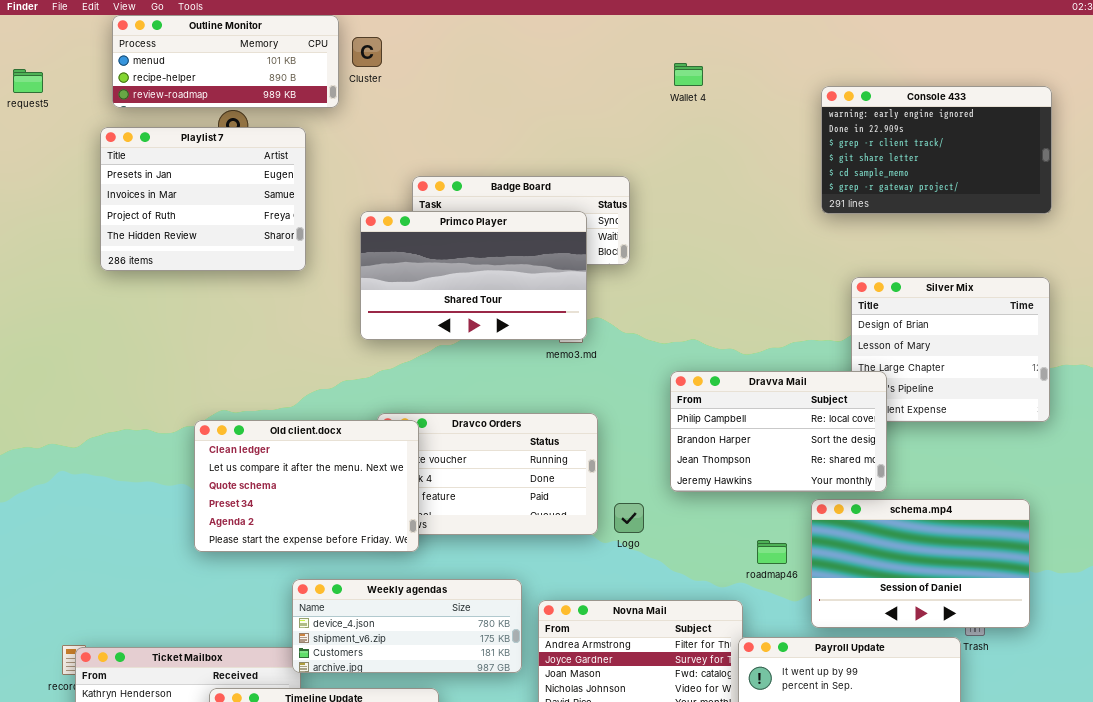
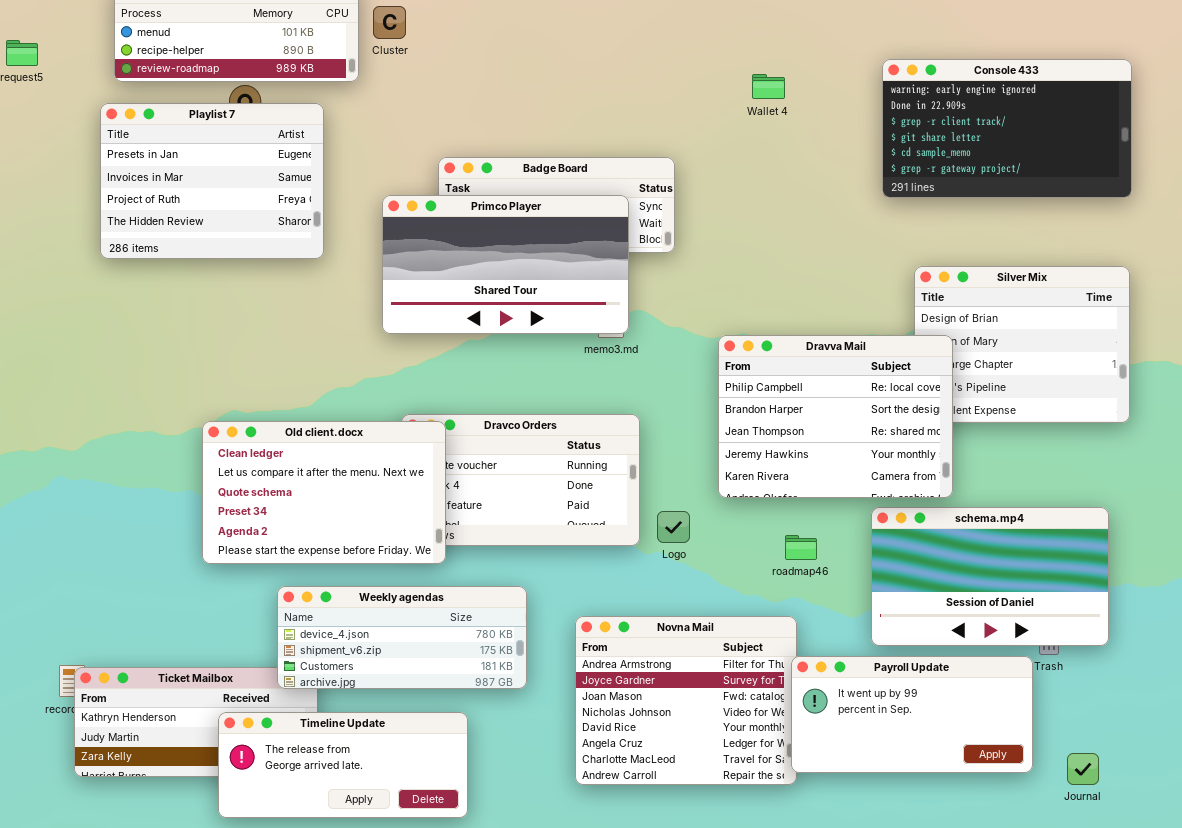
Wallet 4: [674,63,703,86] -> [752,74,785,99], moved
Dravva Mail: [670,371,887,492] -> [718,335,953,498], resized
roadmap46: [757,540,787,564] -> [785,535,817,560], moved
Weekly agendas: [292,579,522,673] -> [277,586,527,689], moved

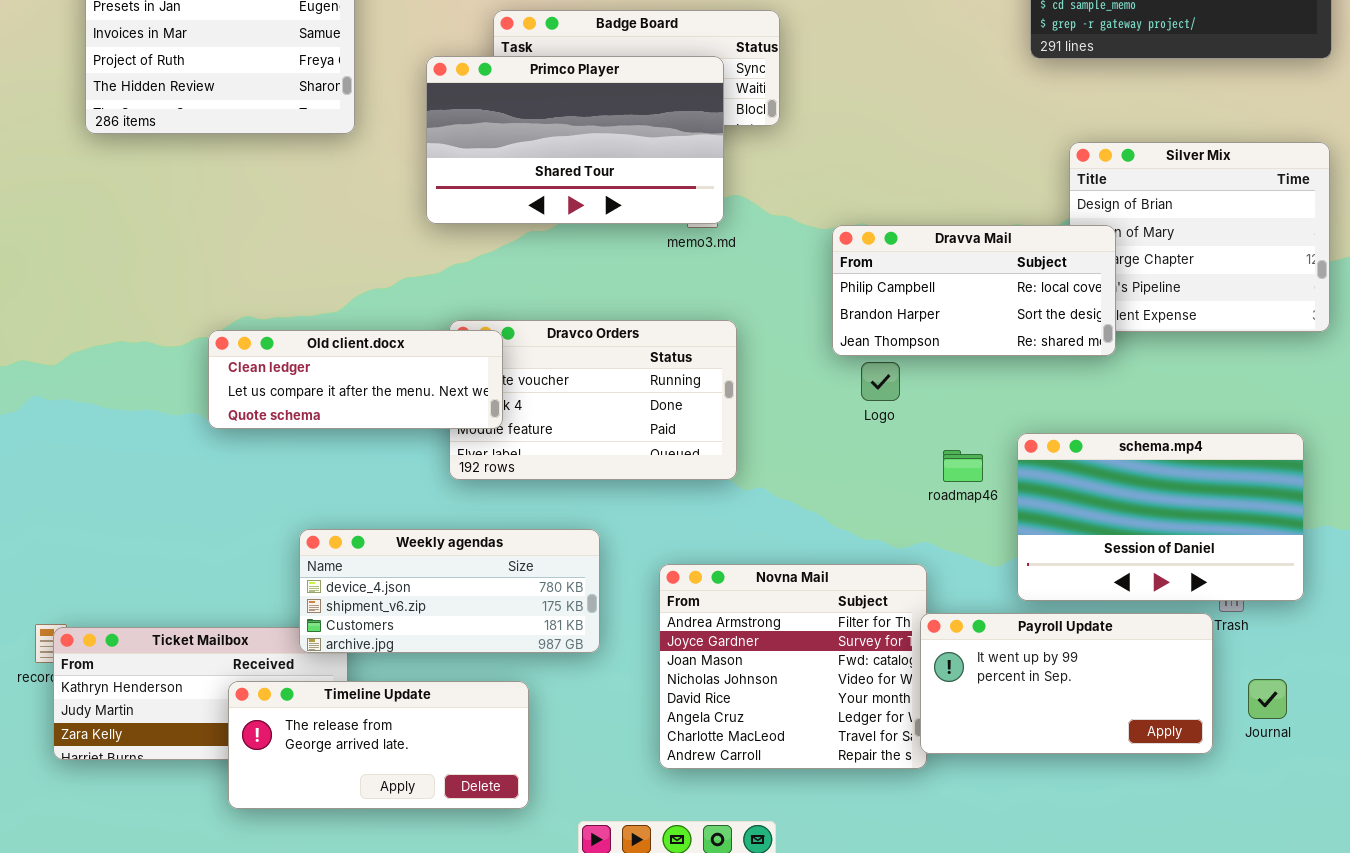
Dravva Mail: [718,335,953,498] -> [832,225,1116,356], resized
Old client.docx: [202,421,446,564] -> [208,330,503,429], resized
Logo: [657,511,690,543] -> [861,362,900,401], moved
roadmap46: [785,535,817,560] -> [943,450,983,482], moved
Journal: [1067,753,1099,785] -> [1248,679,1287,719], moved

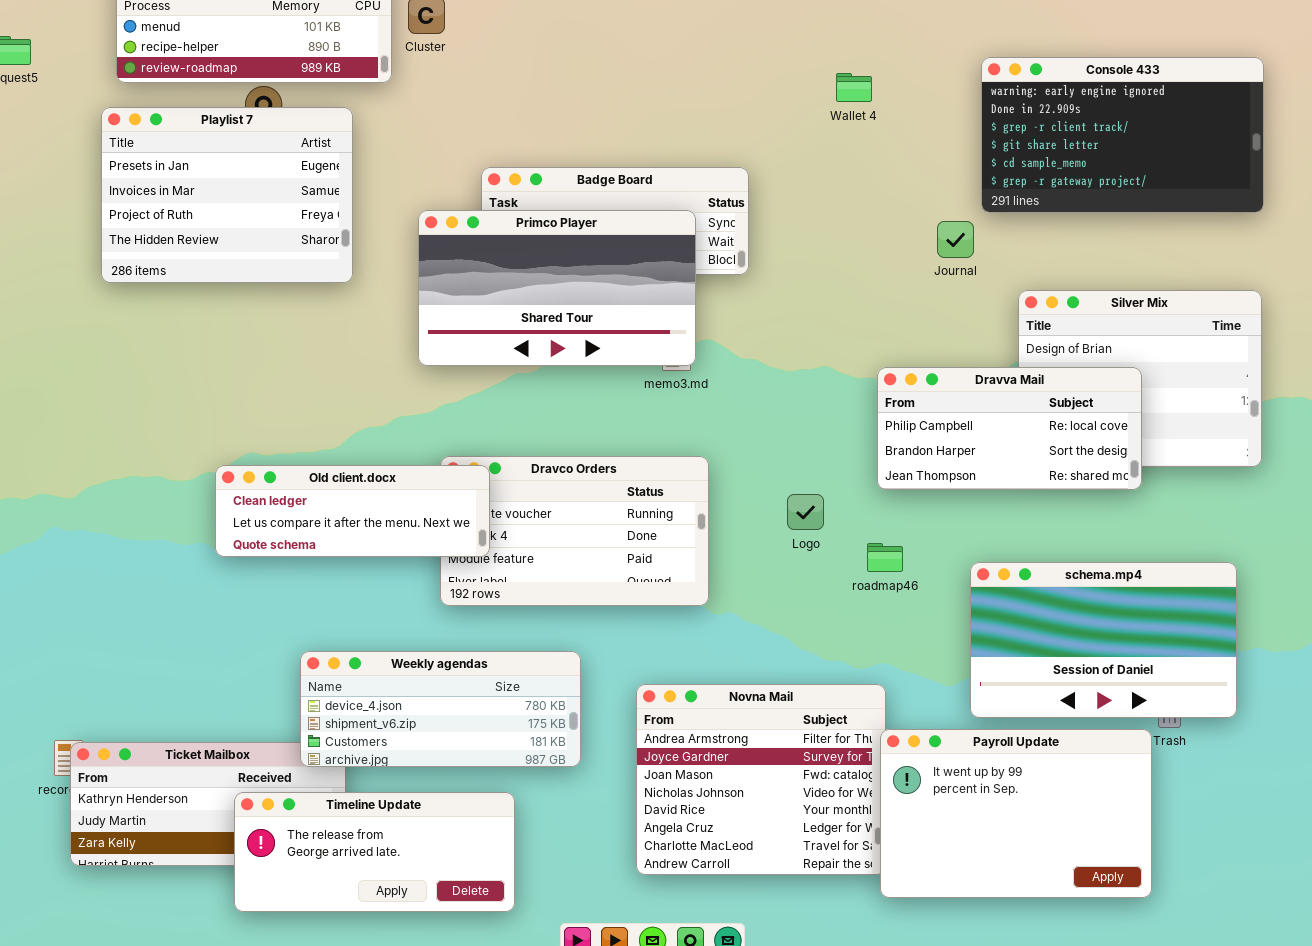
Dravva Mail: [832,225,1116,356] -> [877,367,1142,490], moved
Logo: [861,362,900,401] -> [787,494,824,530], moved
roadmap46: [943,450,983,482] -> [867,543,903,572], moved
Payroll Update: [920,613,1213,754] -> [880,729,1152,898], resized
Journal: [1248,679,1287,719] -> [937,221,974,258], moved

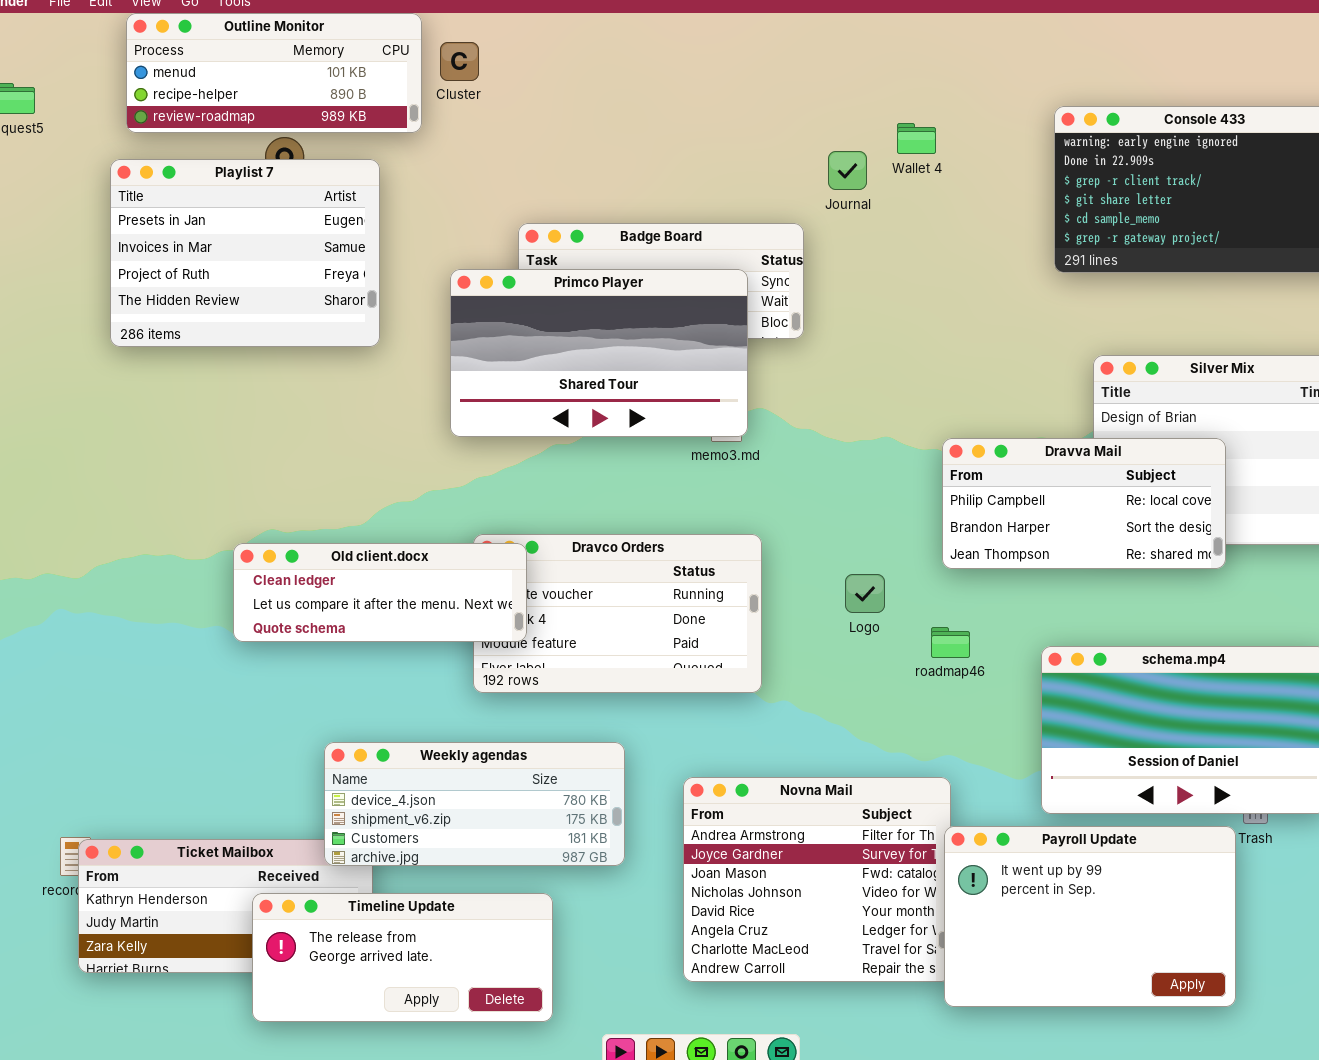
Journal: [937,221,974,258] -> [828,151,867,190], moved

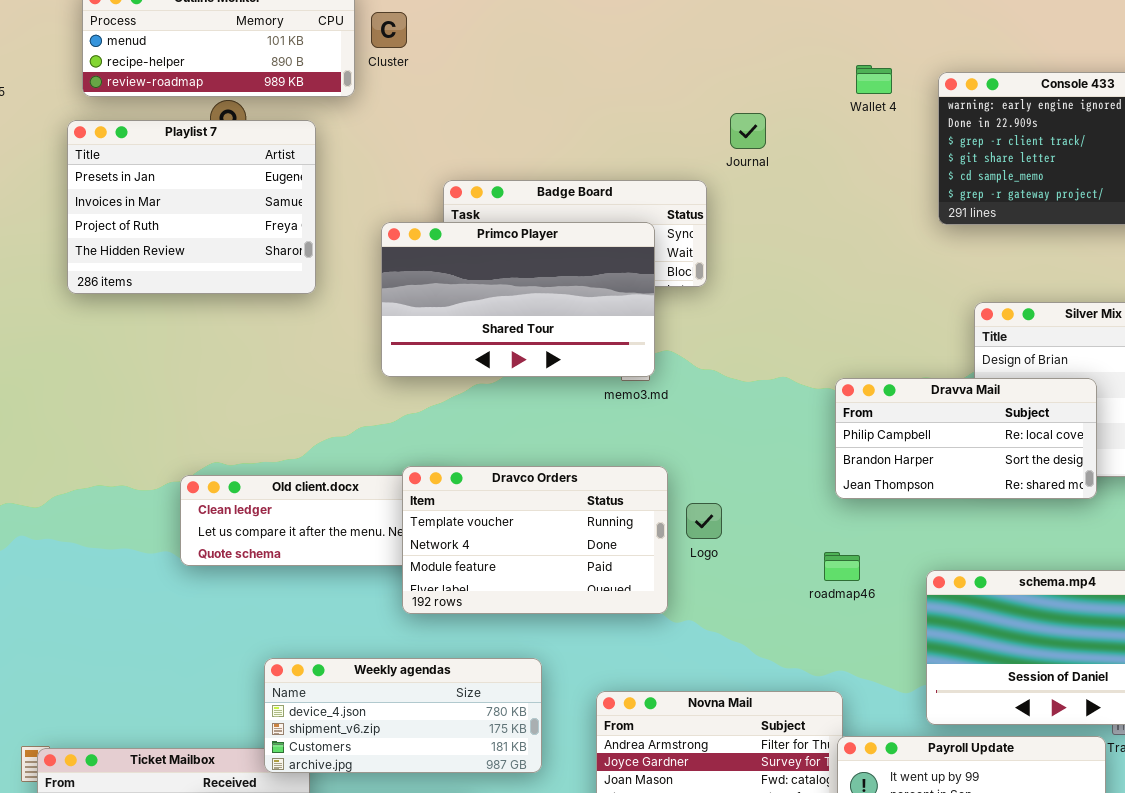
Wallet 4: [897,123,936,154] -> [856,65,892,94], moved
Dravco Orders: [473,534,762,693] -> [402,466,668,614], raised
Logo: [845,574,885,613] -> [686,503,722,539], moved

